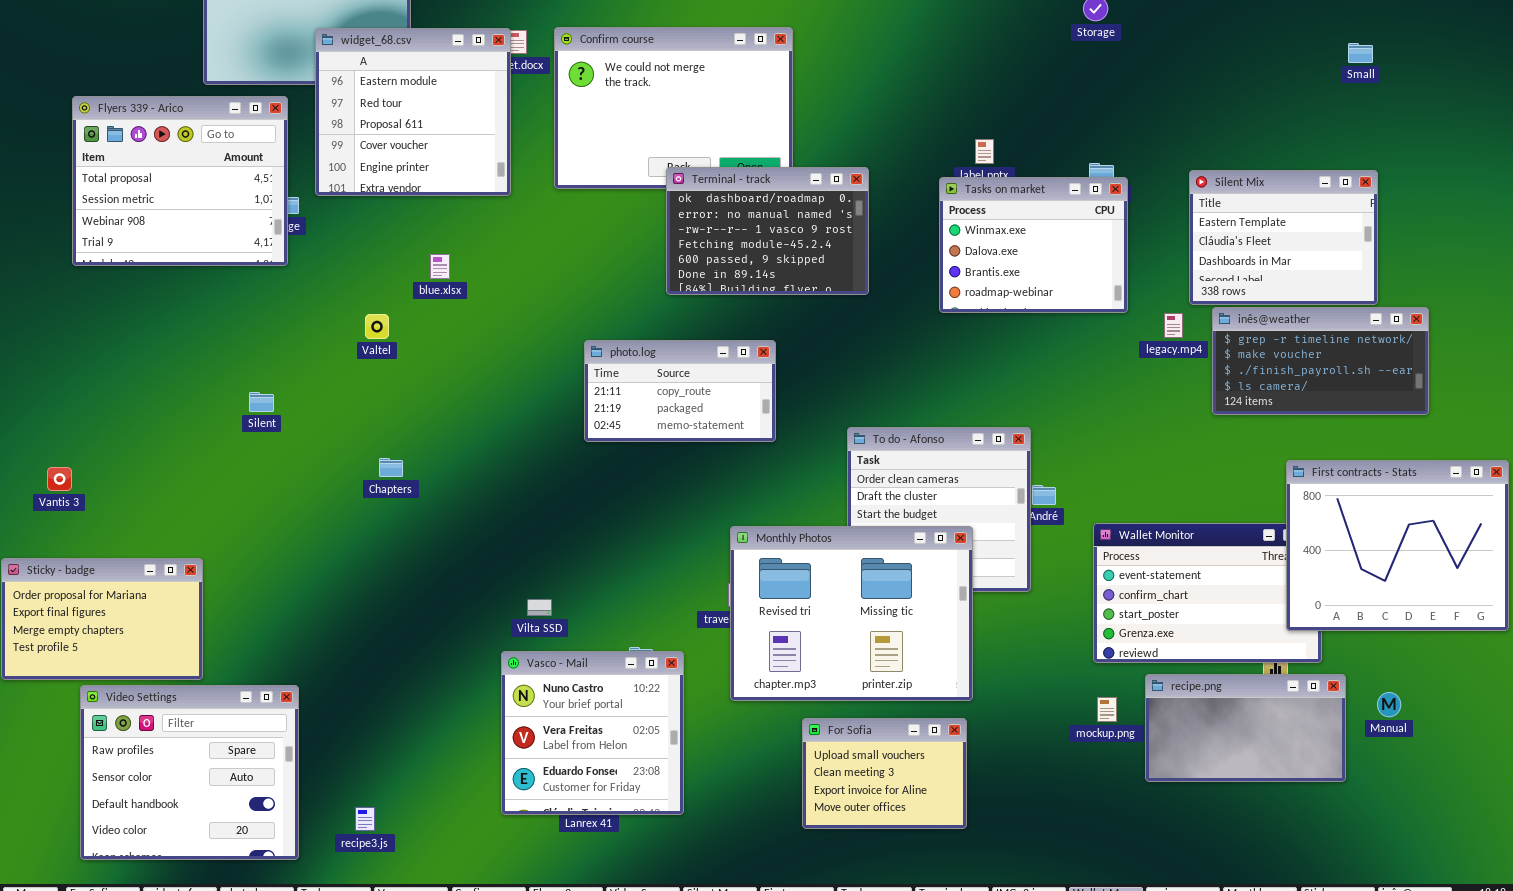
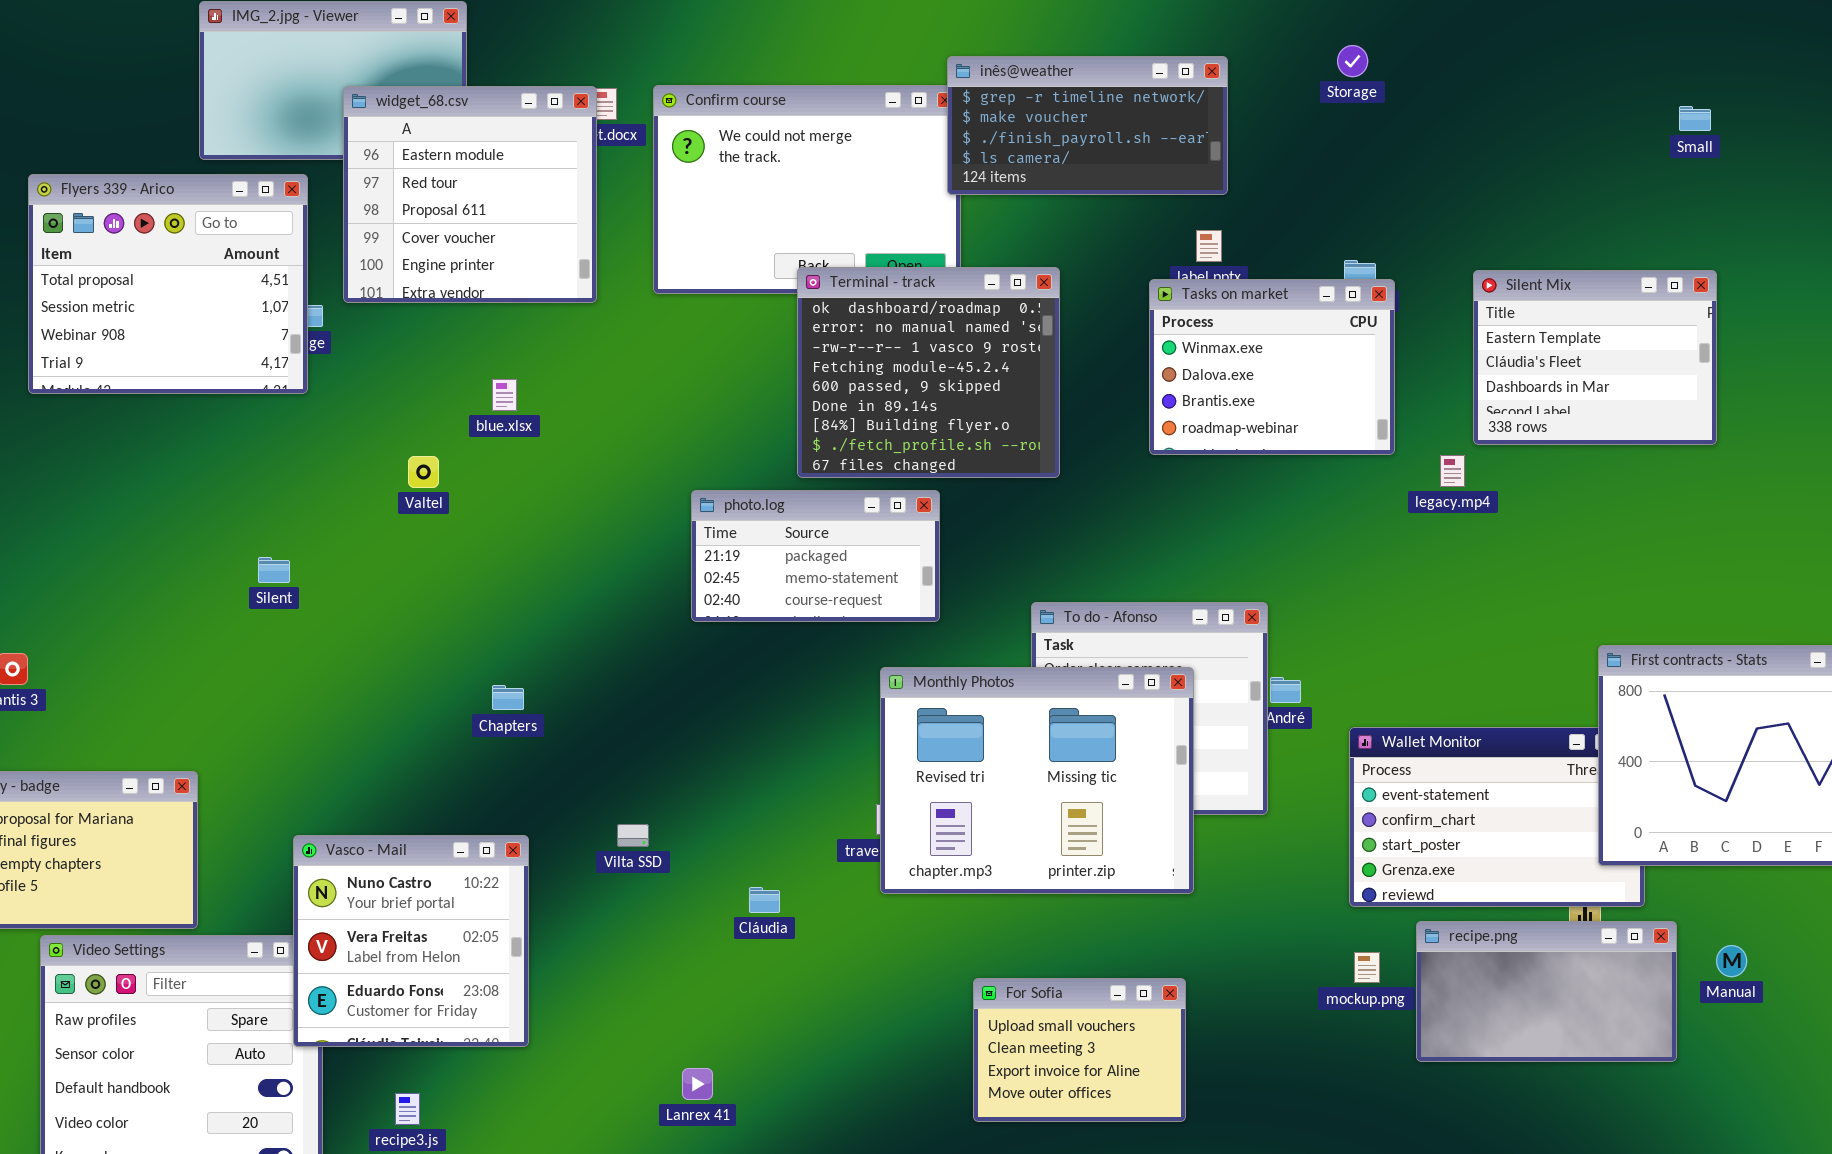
Terminal - track: [666,167,869,295] -> [797,267,1060,478], resized
inês@weather: [1212,307,1429,415] -> [947,56,1228,195], moved
photo.log: [584,340,776,442] -> [691,490,940,622], scrolled down 1 row
Chapters: [379,458,403,477] -> [492,685,524,710], moved
Monthly Photos: [730,526,973,701] -> [880,667,1194,894], moved
Vasco - Mail: [501,651,684,815] -> [293,835,529,1047], moved

